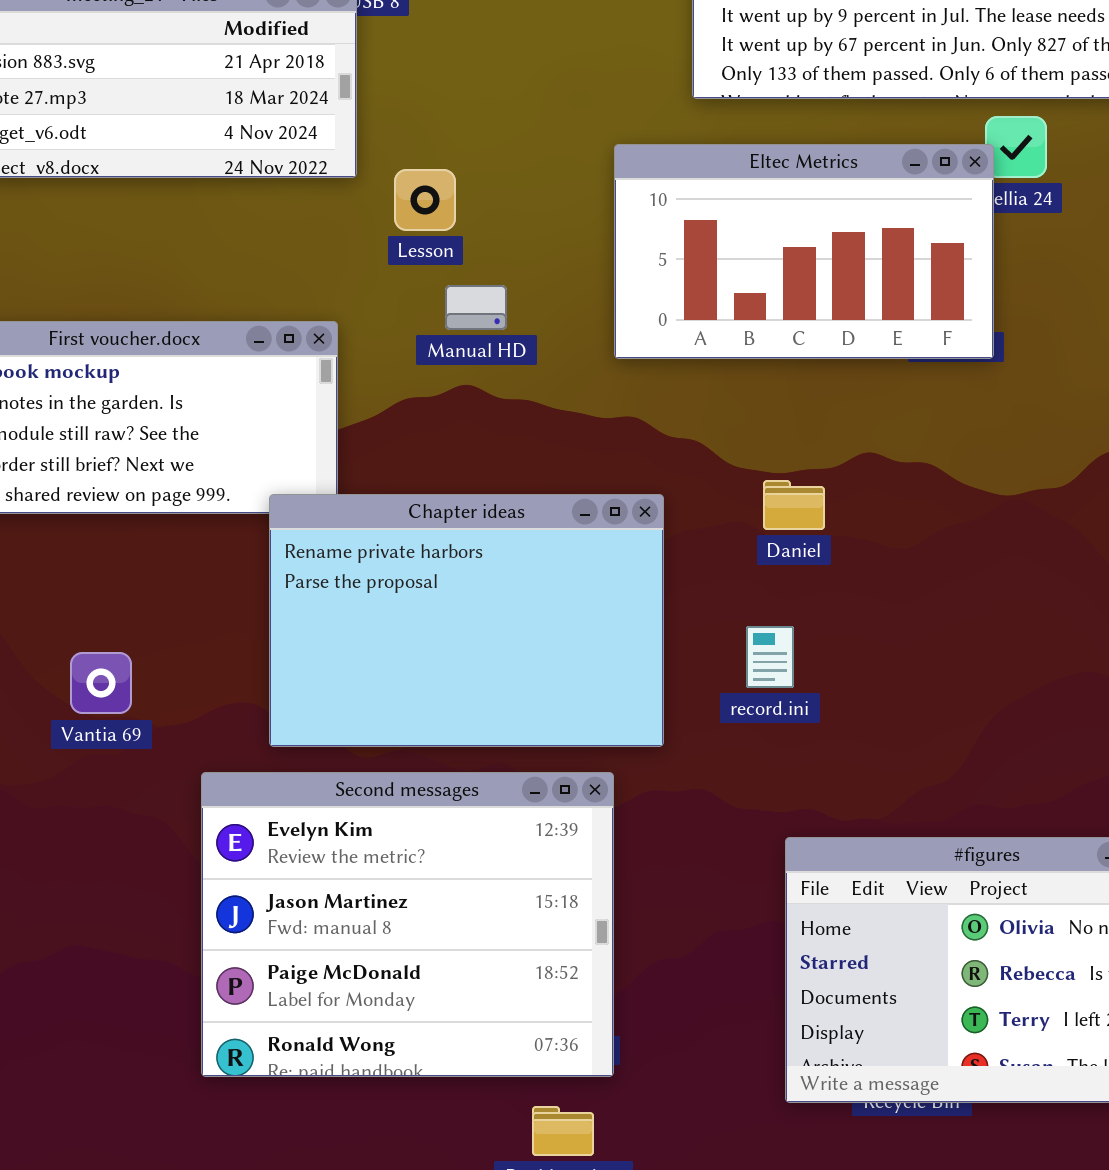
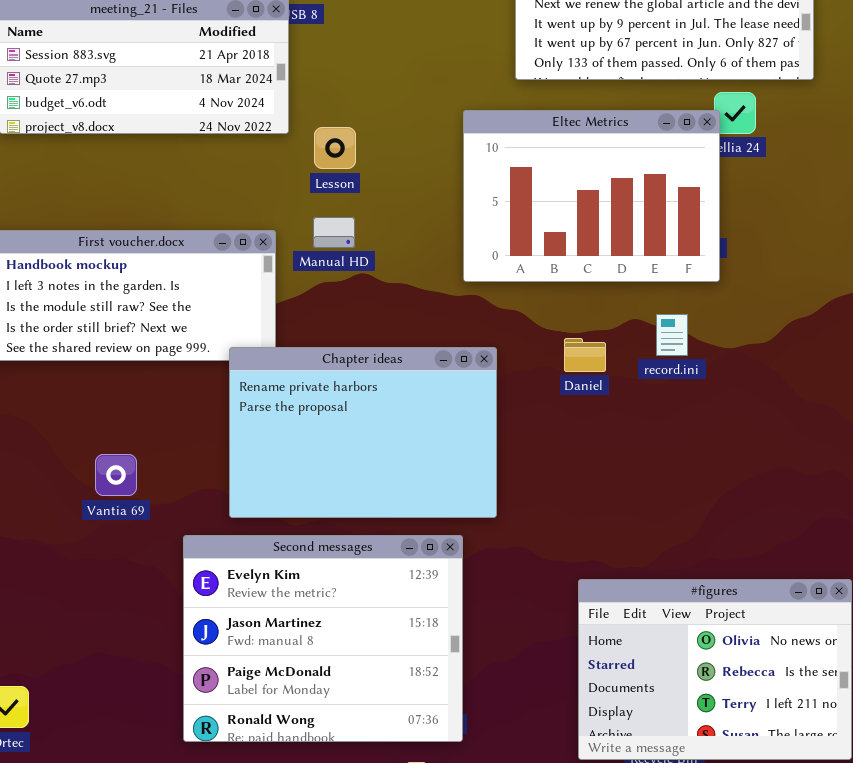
Eltec Metrics: [614,144,994,359] -> [463,110,720,282], resized
Manual HD: [445,285,507,330] -> [313,217,355,248], moved
record.ini: [746,626,794,688] -> [656,314,688,356], moved

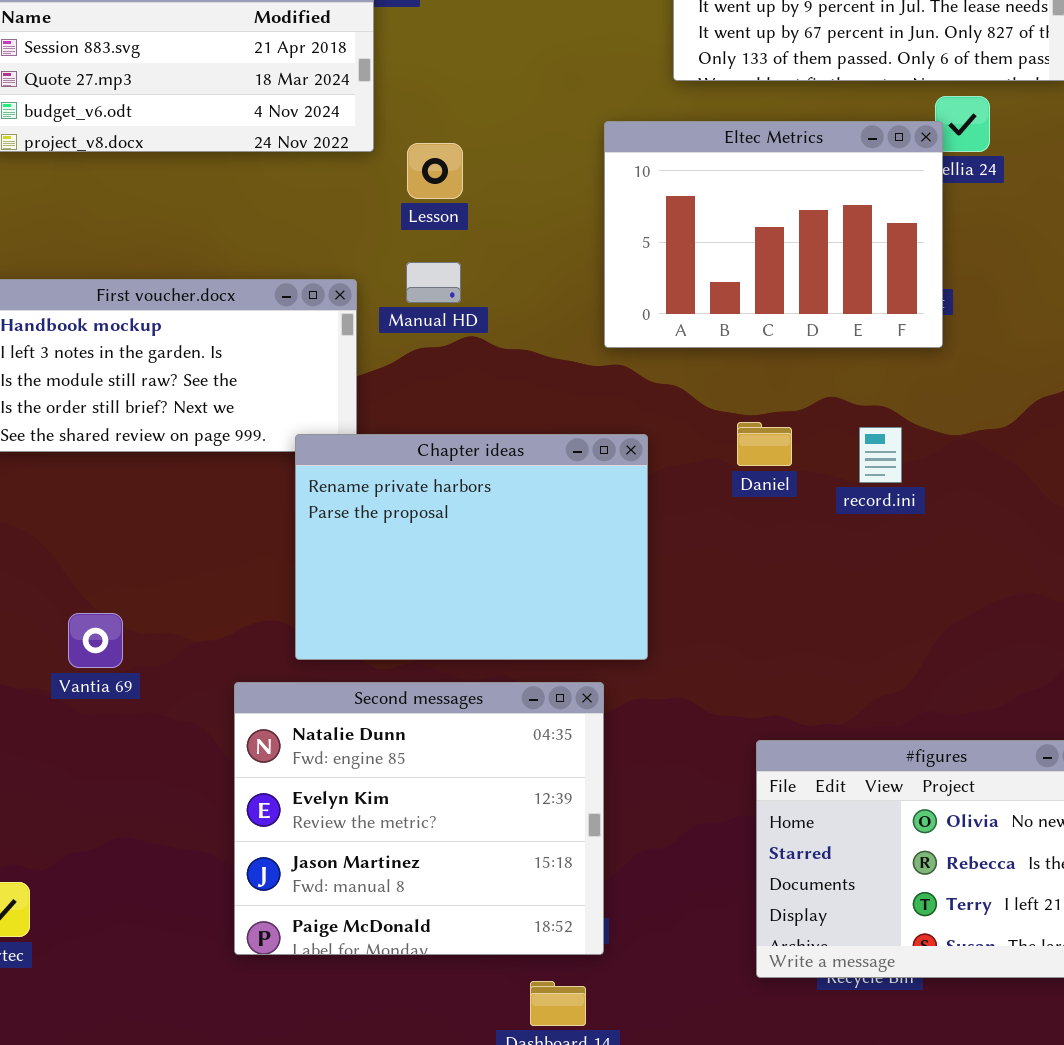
record.ini: [656,314,688,356] -> [859,427,902,483], moved
Vantia 69: [95,454,137,496] -> [68,613,123,668], moved
Second messages: [183,535,463,742] -> [234,682,604,955], scrolled up 1 row

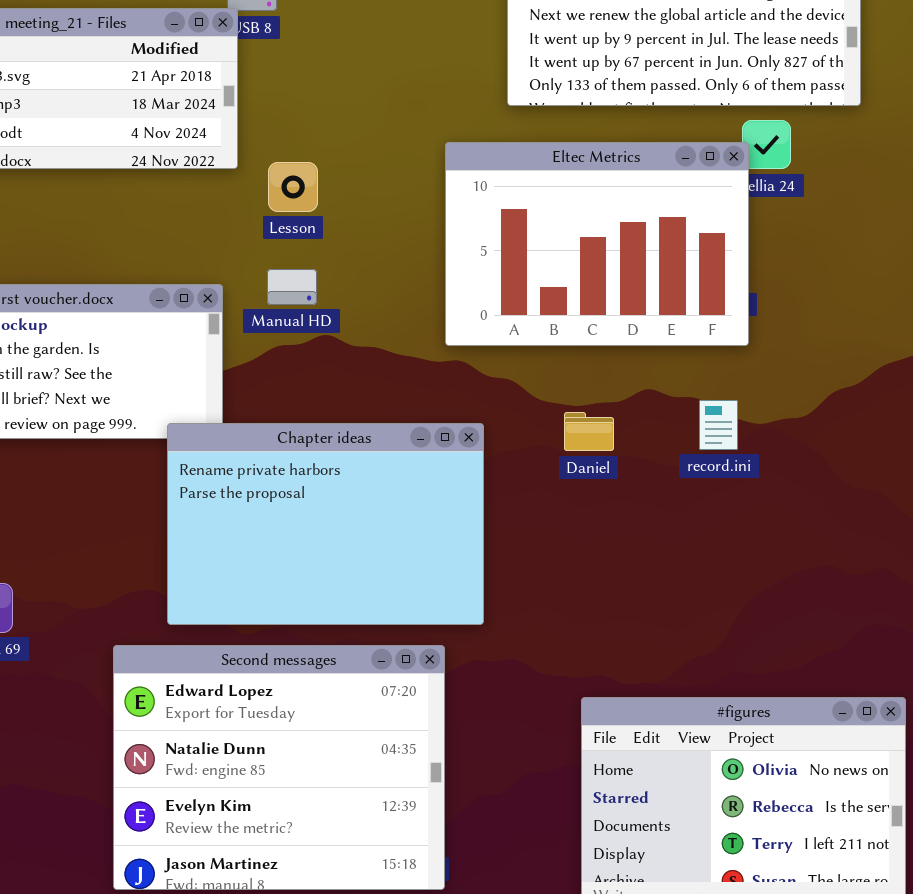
record.ini: [859,427,902,483] -> [699,400,738,450], moved
Second messages: [234,682,604,955] -> [113,645,445,890], scrolled up 1 row

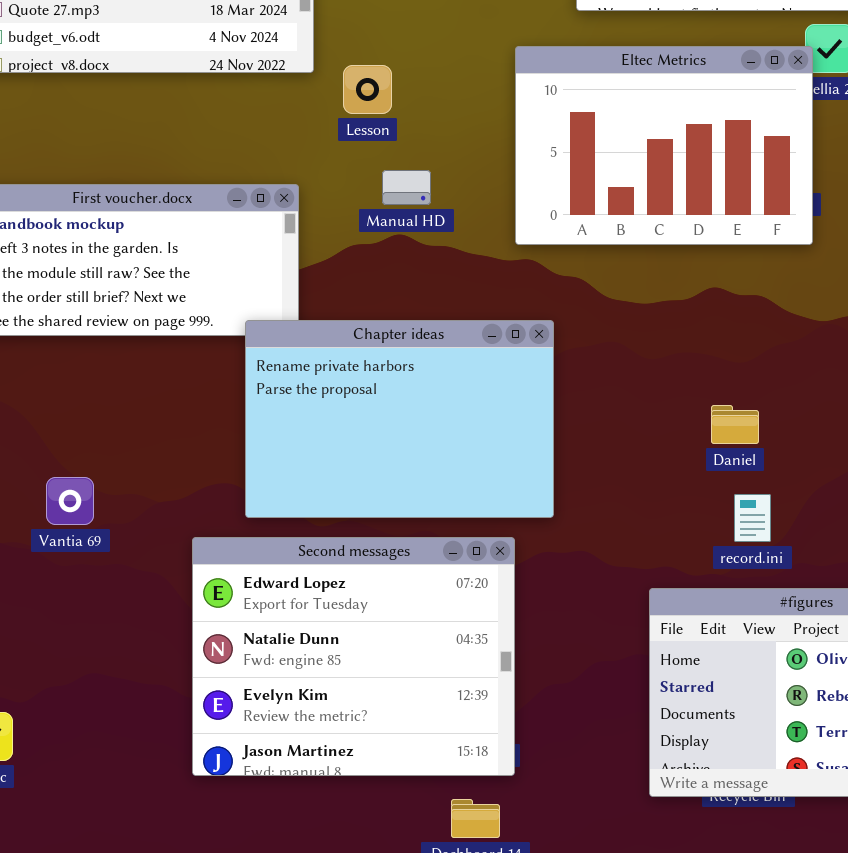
Manual HD: [267,269,317,305] -> [382,170,431,205], moved
record.ini: [699,400,738,450] -> [734,494,771,542], moved
Daniel: [564,412,614,451] -> [711,405,759,444], moved

